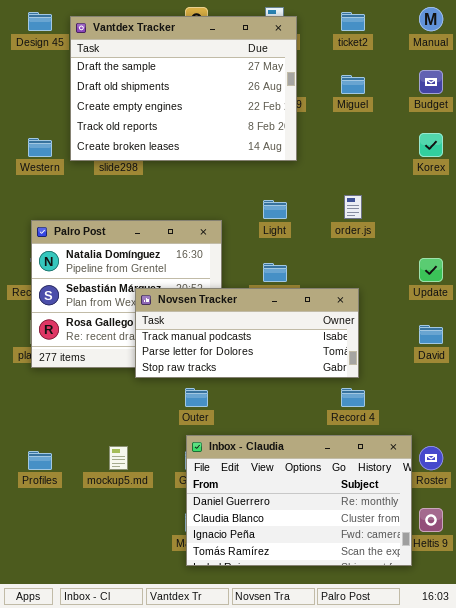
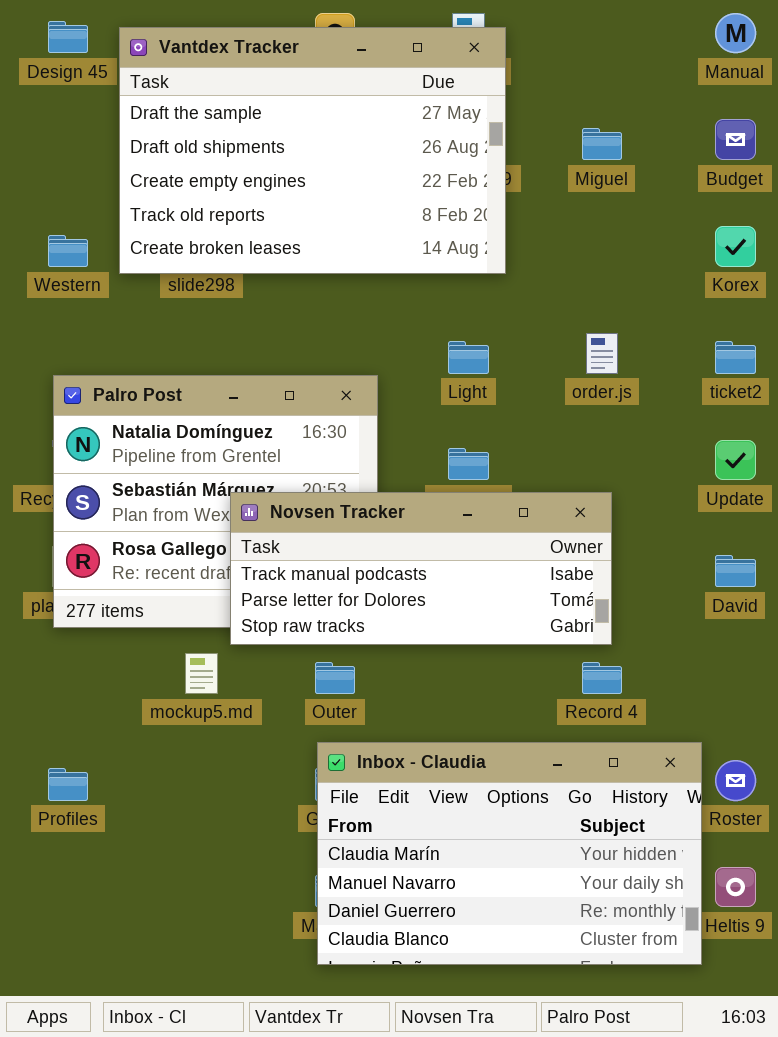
ticket2: [341,12,365,31] -> [715,341,756,374], moved
Inbox - Claudia: [186,435,412,566] -> [317,742,702,965], scrolled up 2 rows
mockup5.md: [109,446,128,470] -> [185,653,218,694], moved

